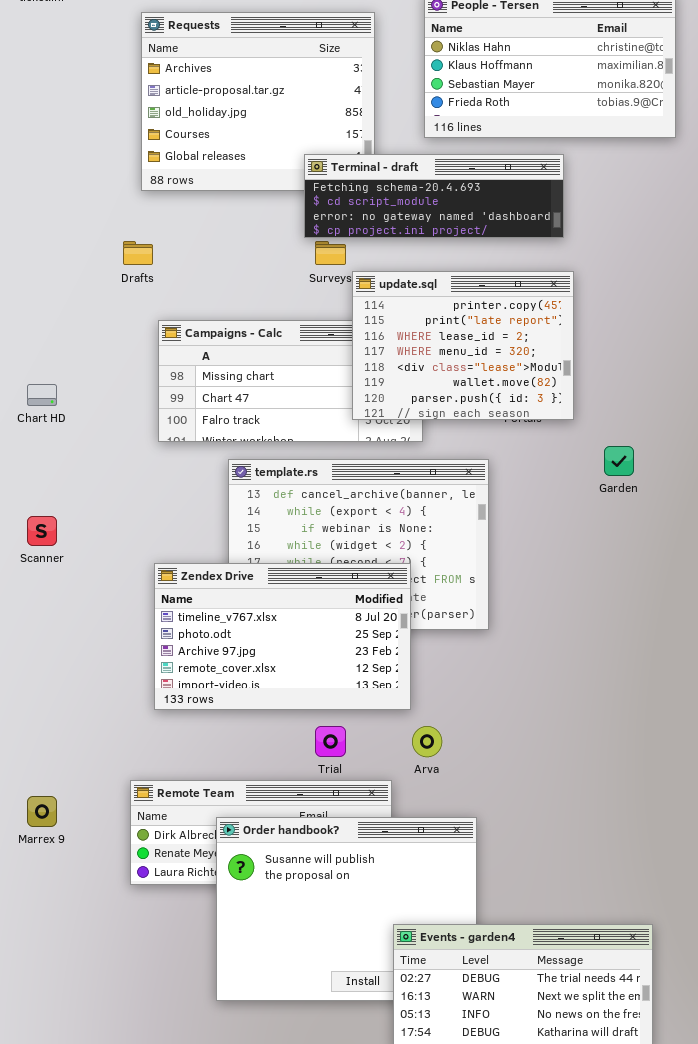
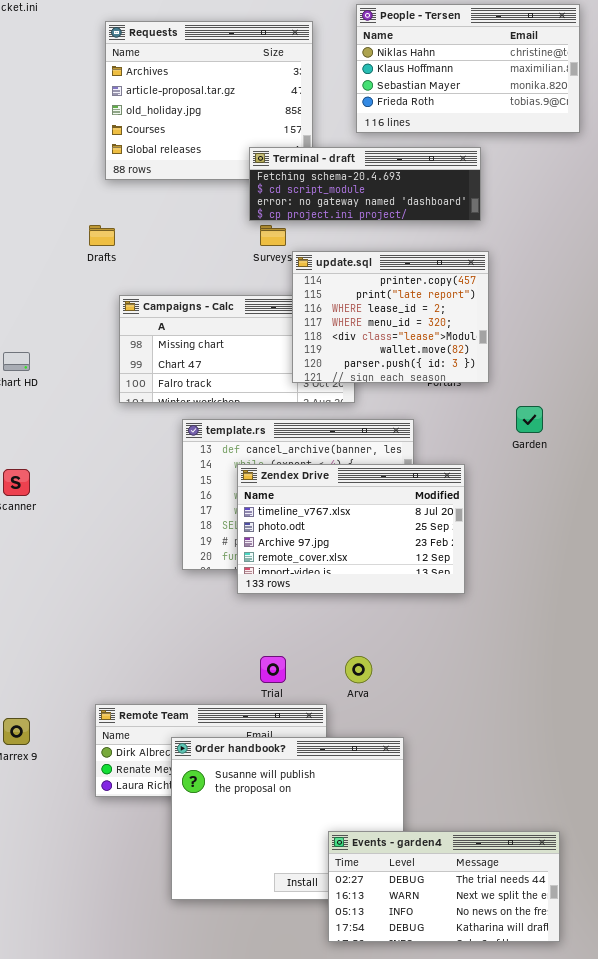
Zendex Drive: [154,563,411,710] -> [237,464,465,594], moved

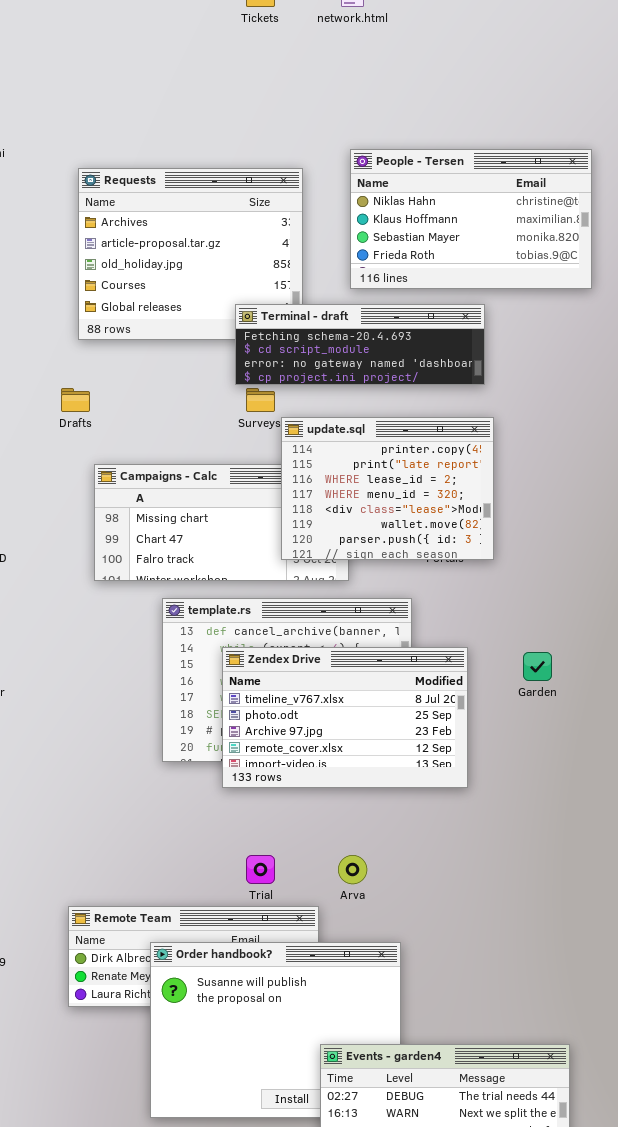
Garden: [516,406,543,433] -> [523,652,552,681], moved

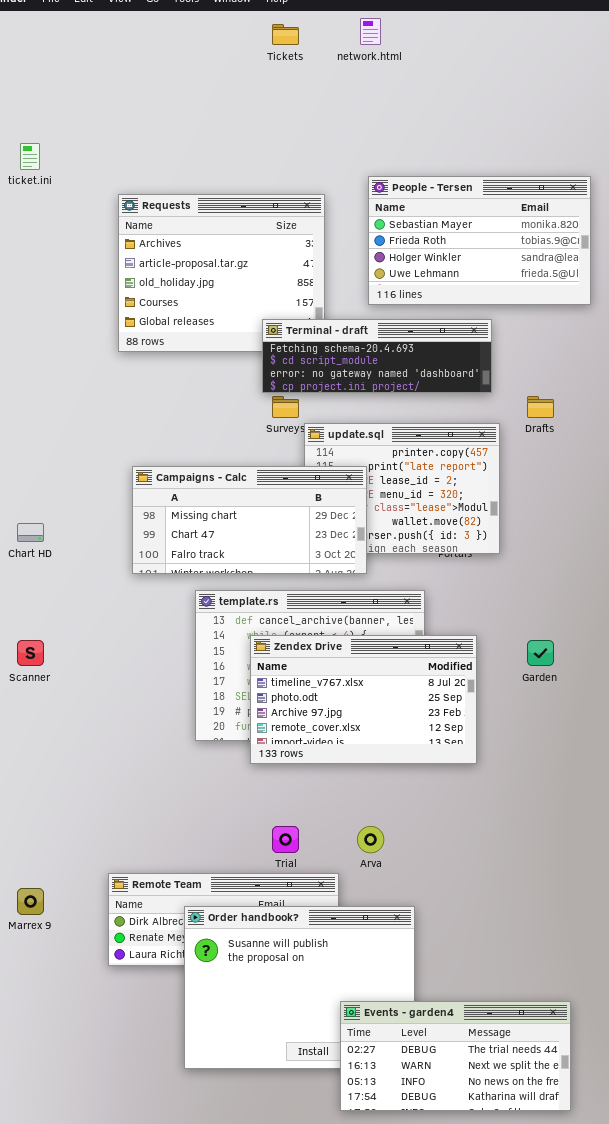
People - Tersen: [350,149,592,289] -> [368,176,591,305], scrolled down 2 rows
Drafts: [61,388,90,412] -> [527,396,554,418], moved
Campaigns - Calc: [94,464,349,581] -> [132,466,367,574], raised

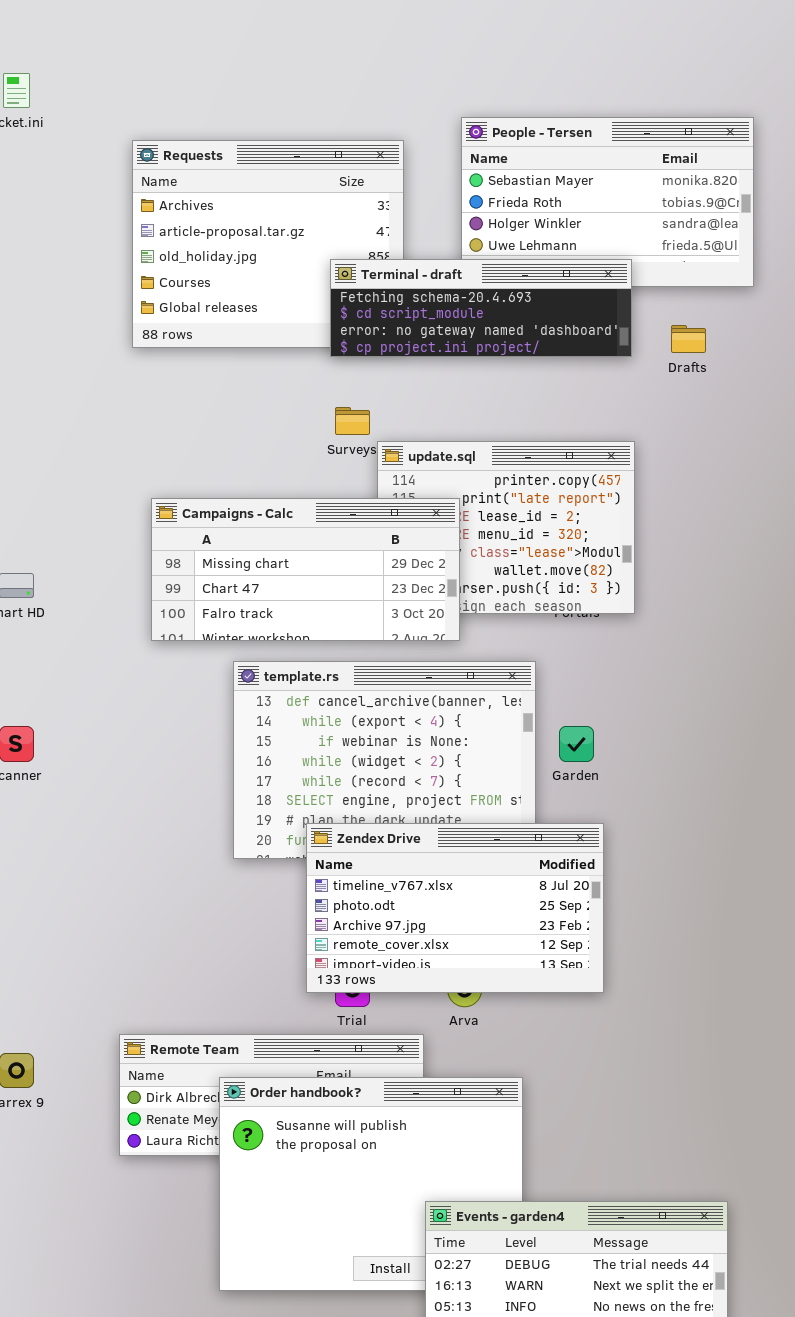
Terminal - draft: [262,319,492,393] -> [330,259,632,357], moved
Drafts: [527,396,554,418] -> [671,325,706,353], moved
Zendex Drive: [250,635,477,764] -> [306,823,604,993], moved
Garden: [527,640,554,666] -> [559,726,594,762], moved

